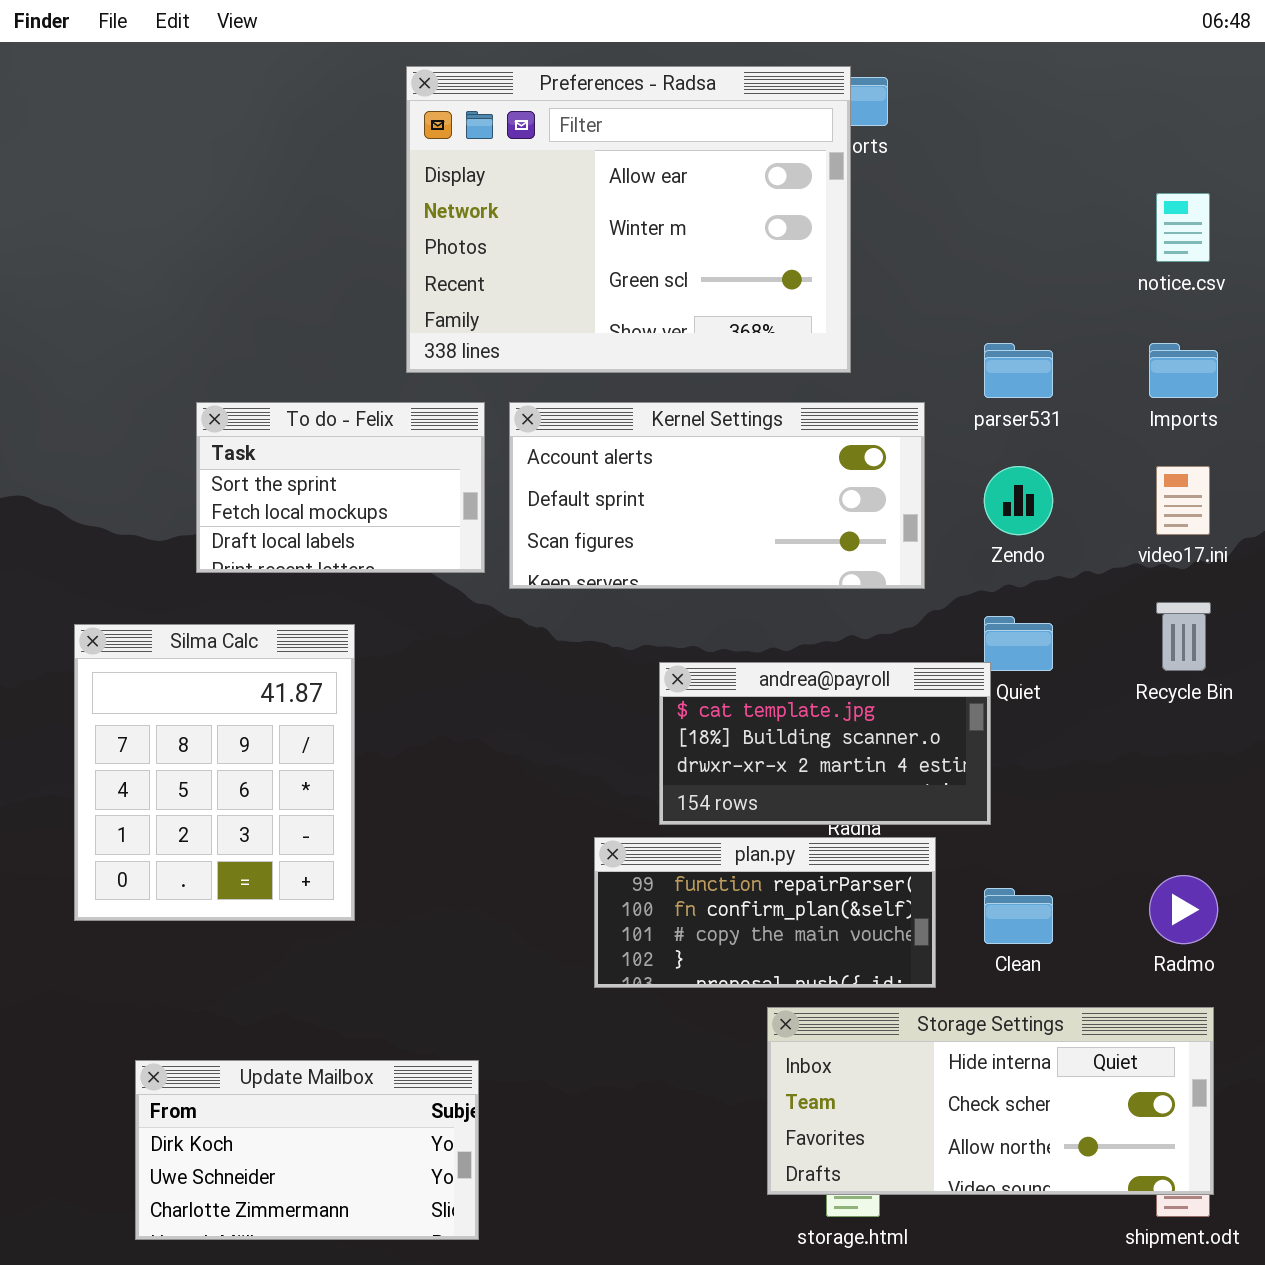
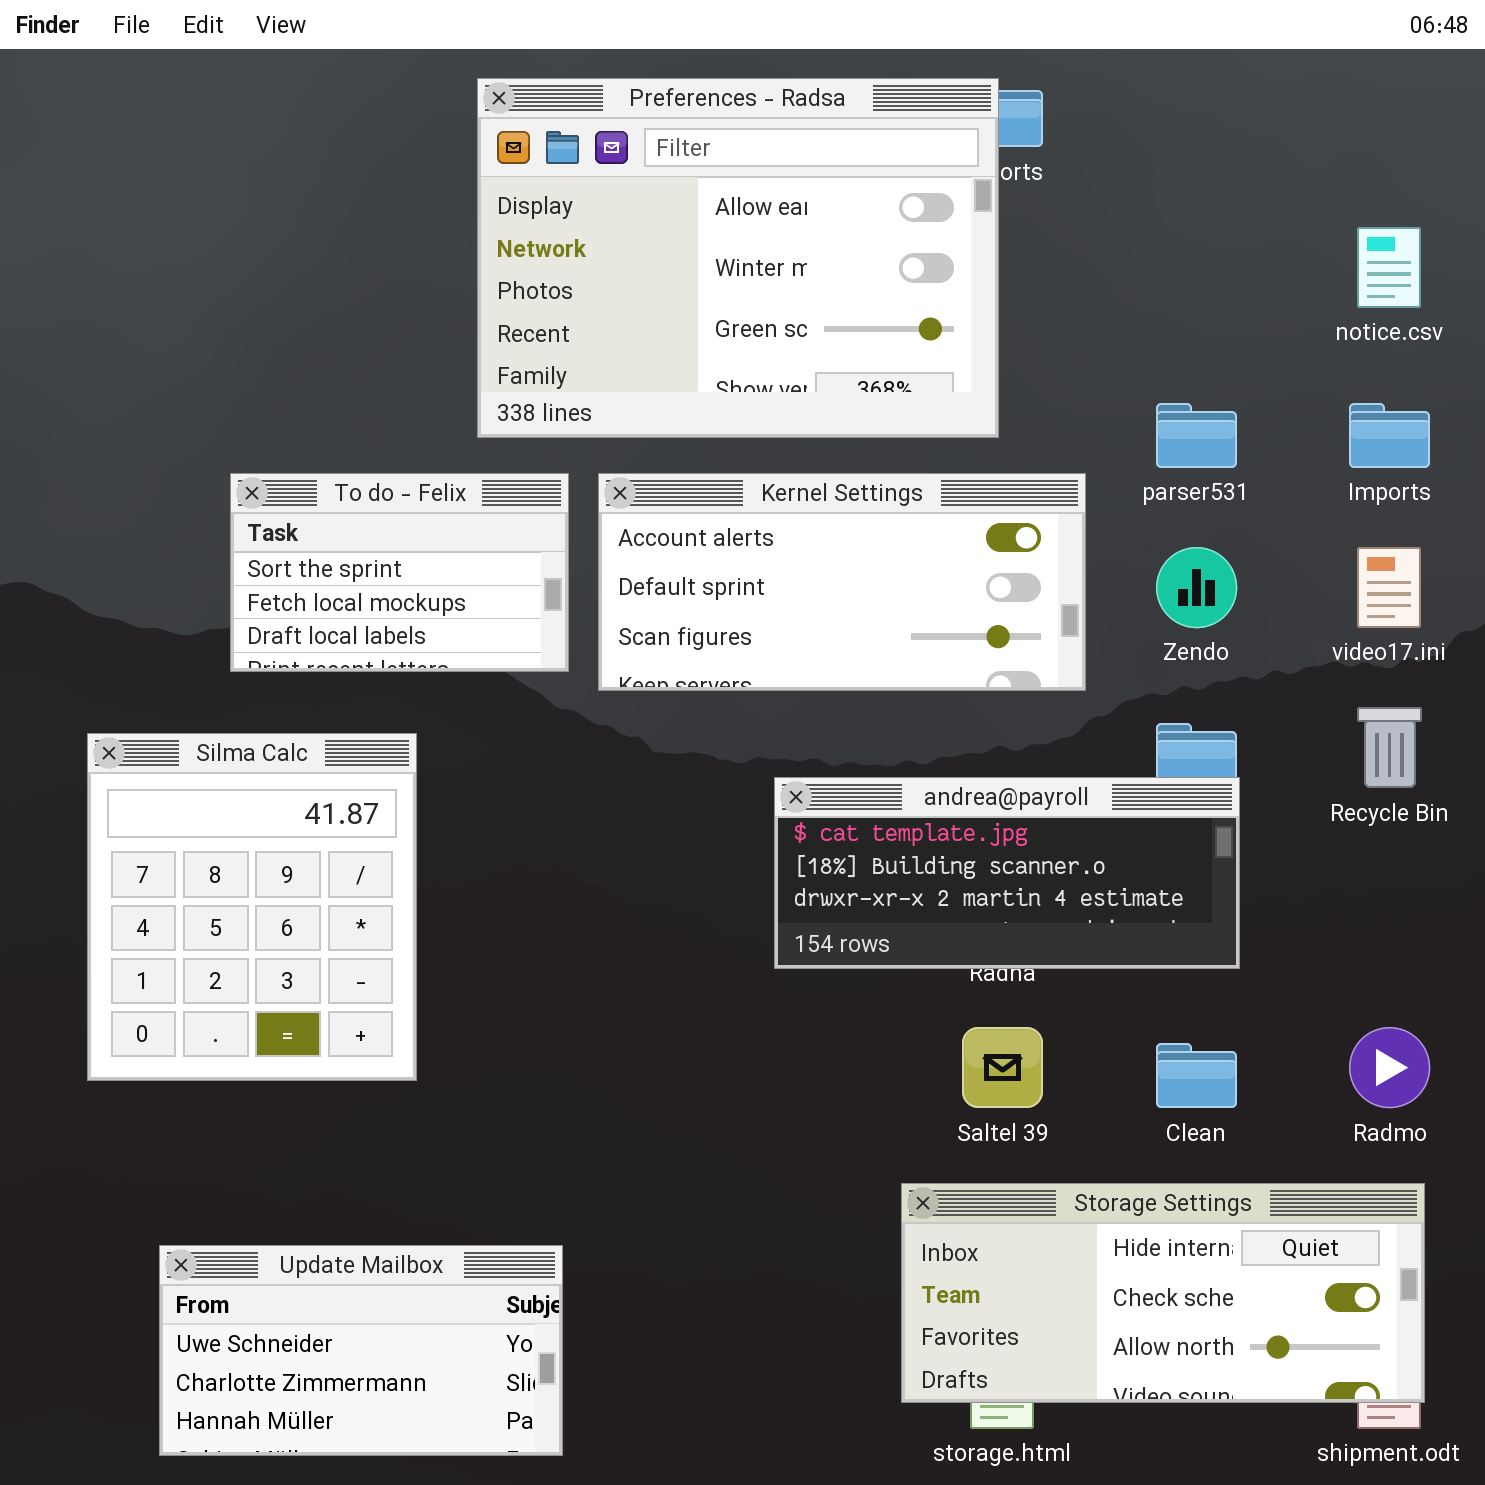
andrea@payroll: [659,662,991,825] -> [774,777,1240,969], resized
plan.py: [594,837,936,988] -> none, closed
Update Mailbox: [135,1060,479,1240] -> [159,1245,563,1456], scrolled down 1 row

